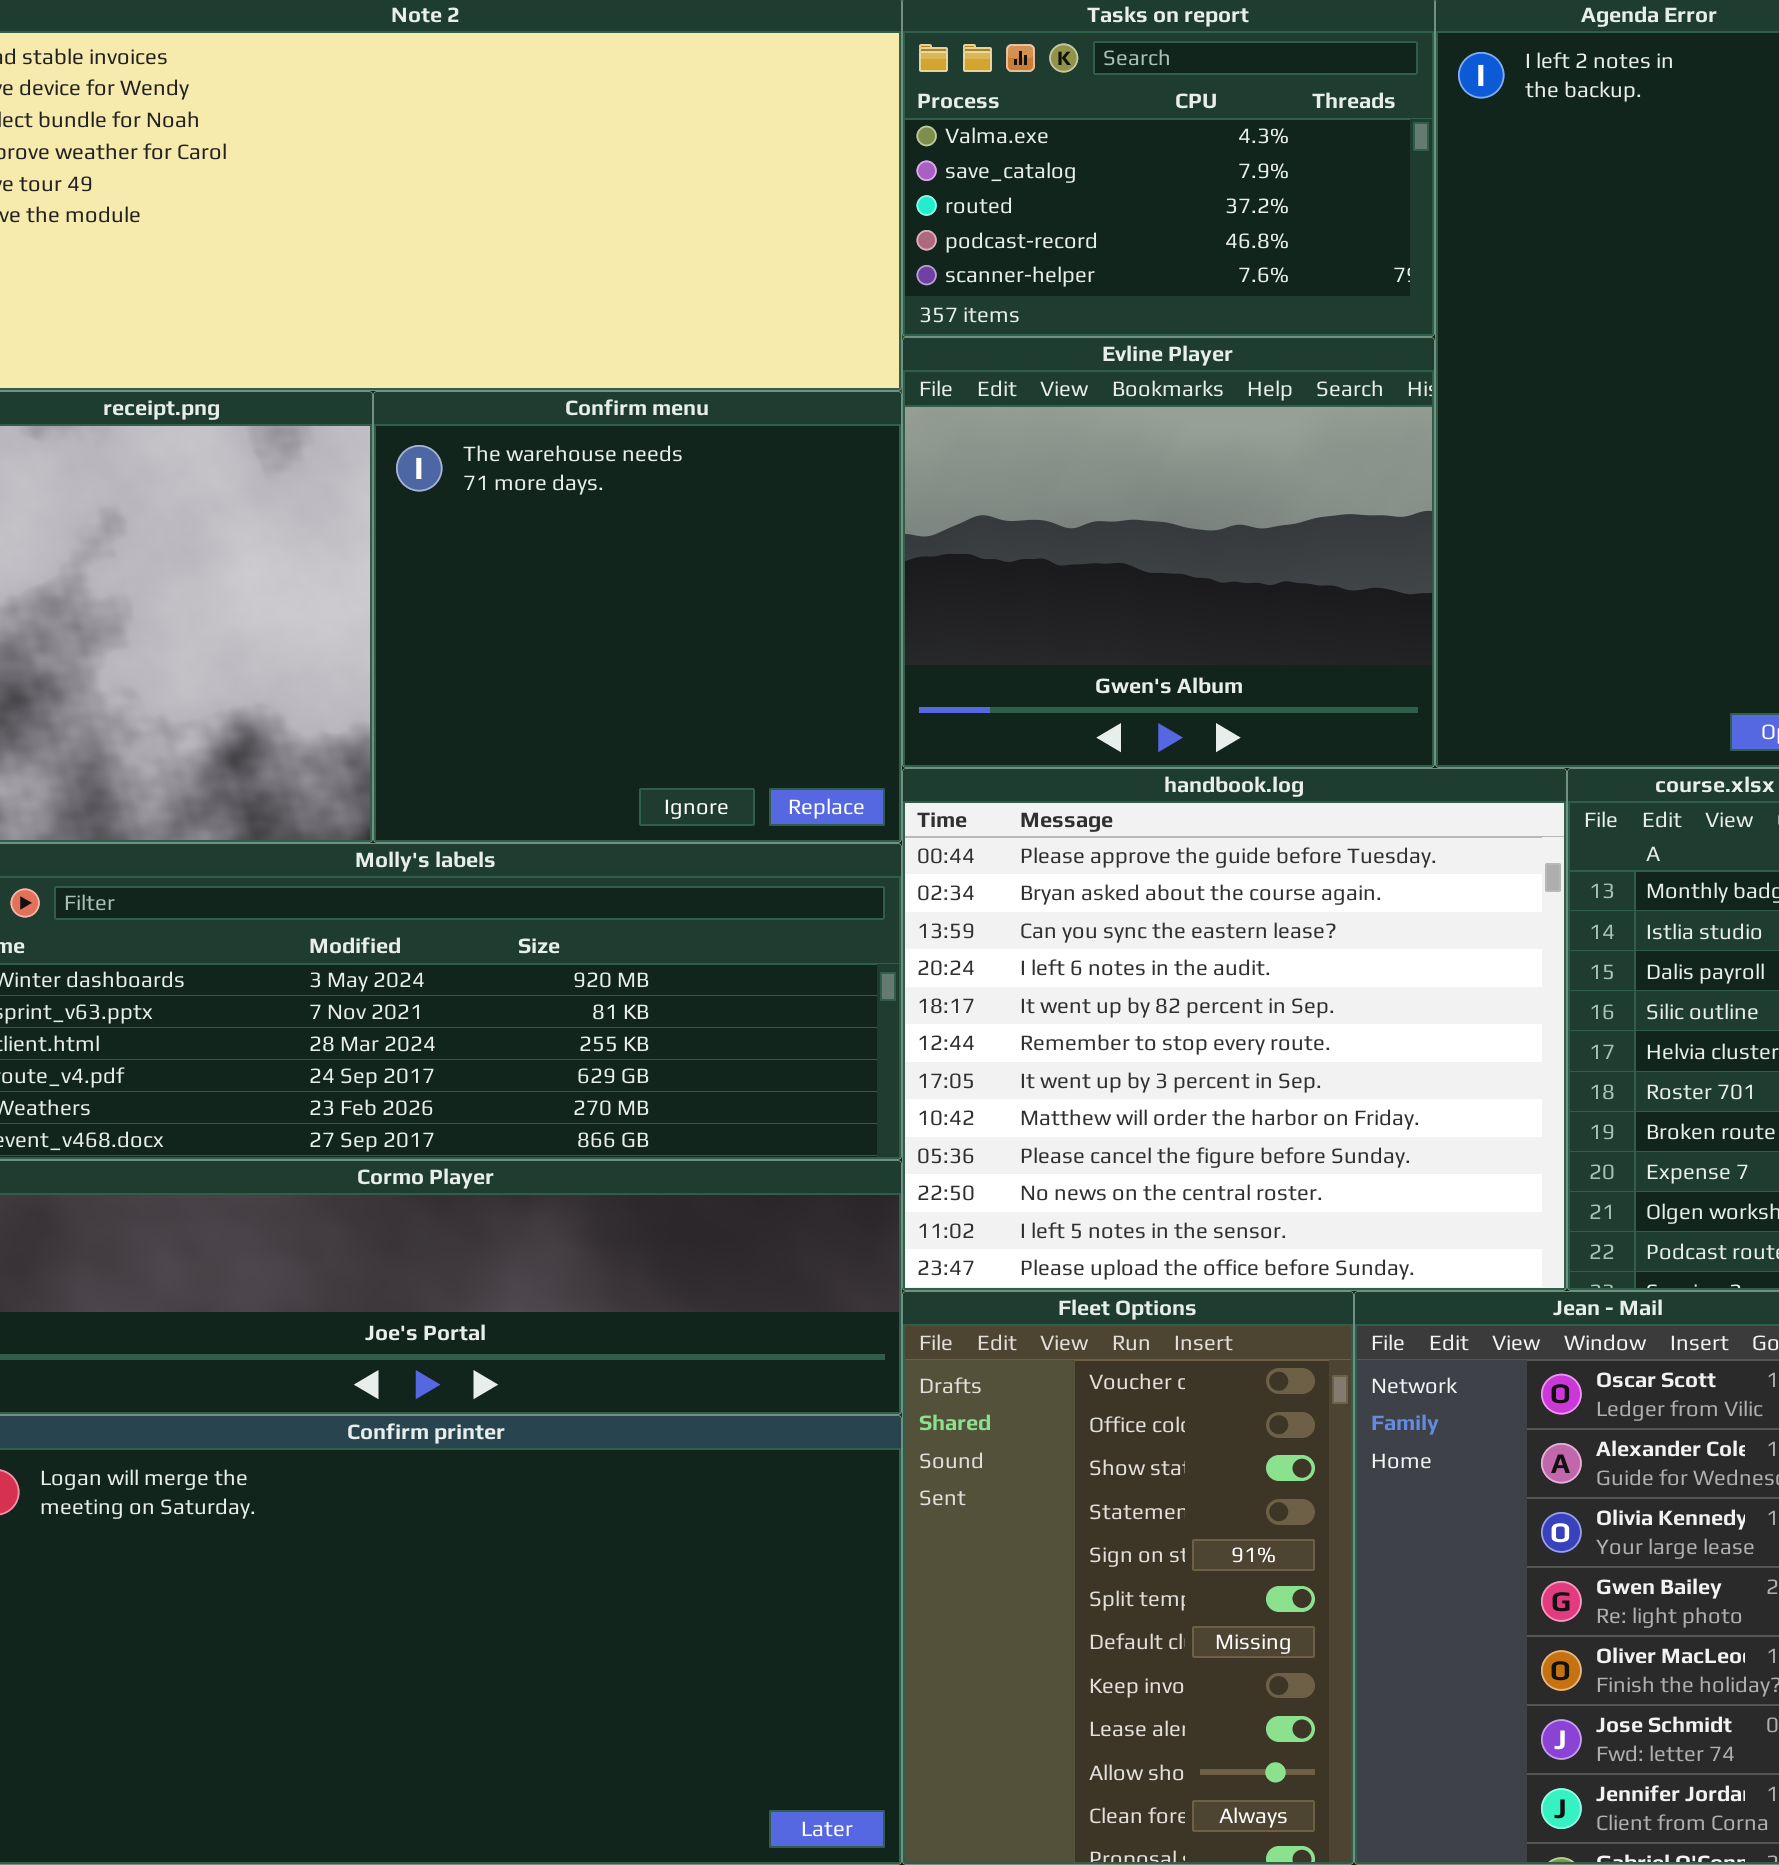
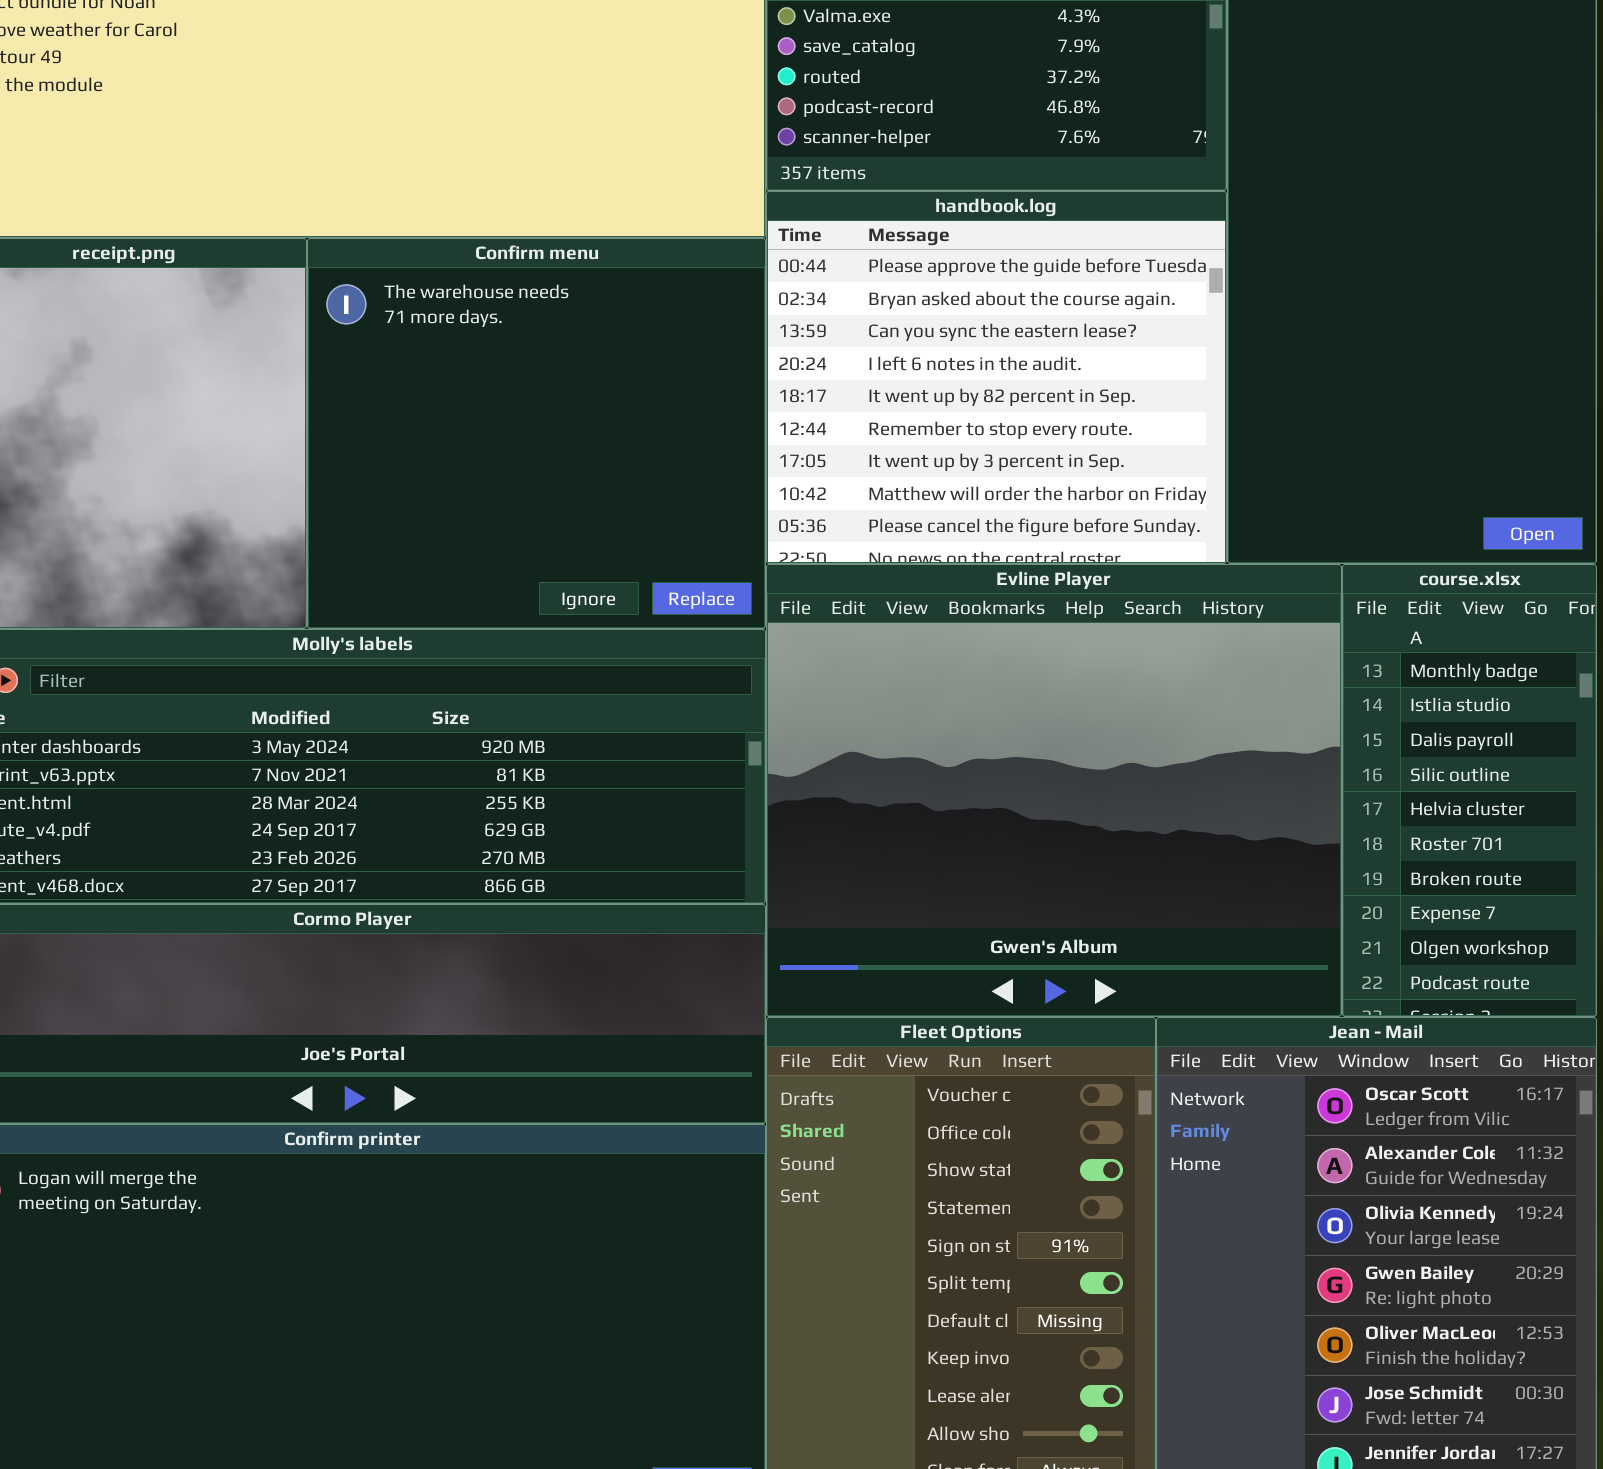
Evline Player: [902,337,1435,768] -> [766,564,1342,1017], moved, resized
handbook.log: [902,768,1567,1291] -> [766,191,1227,564], moved, resized

